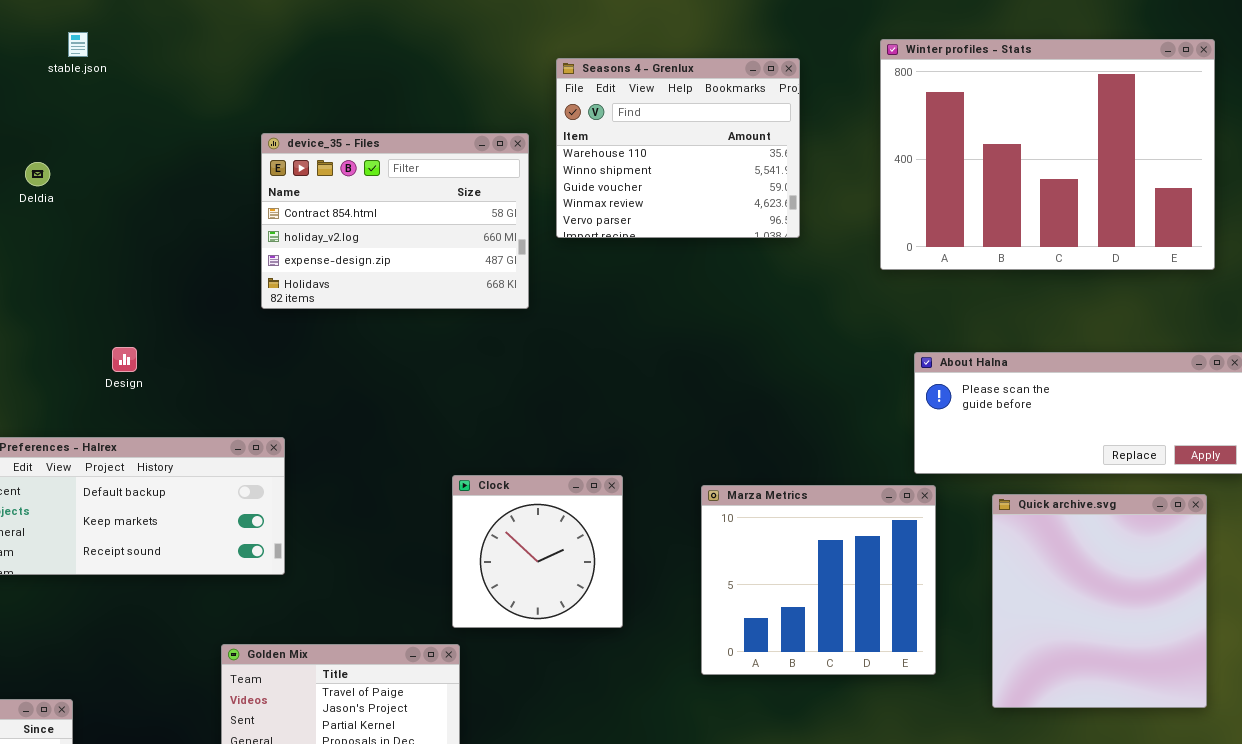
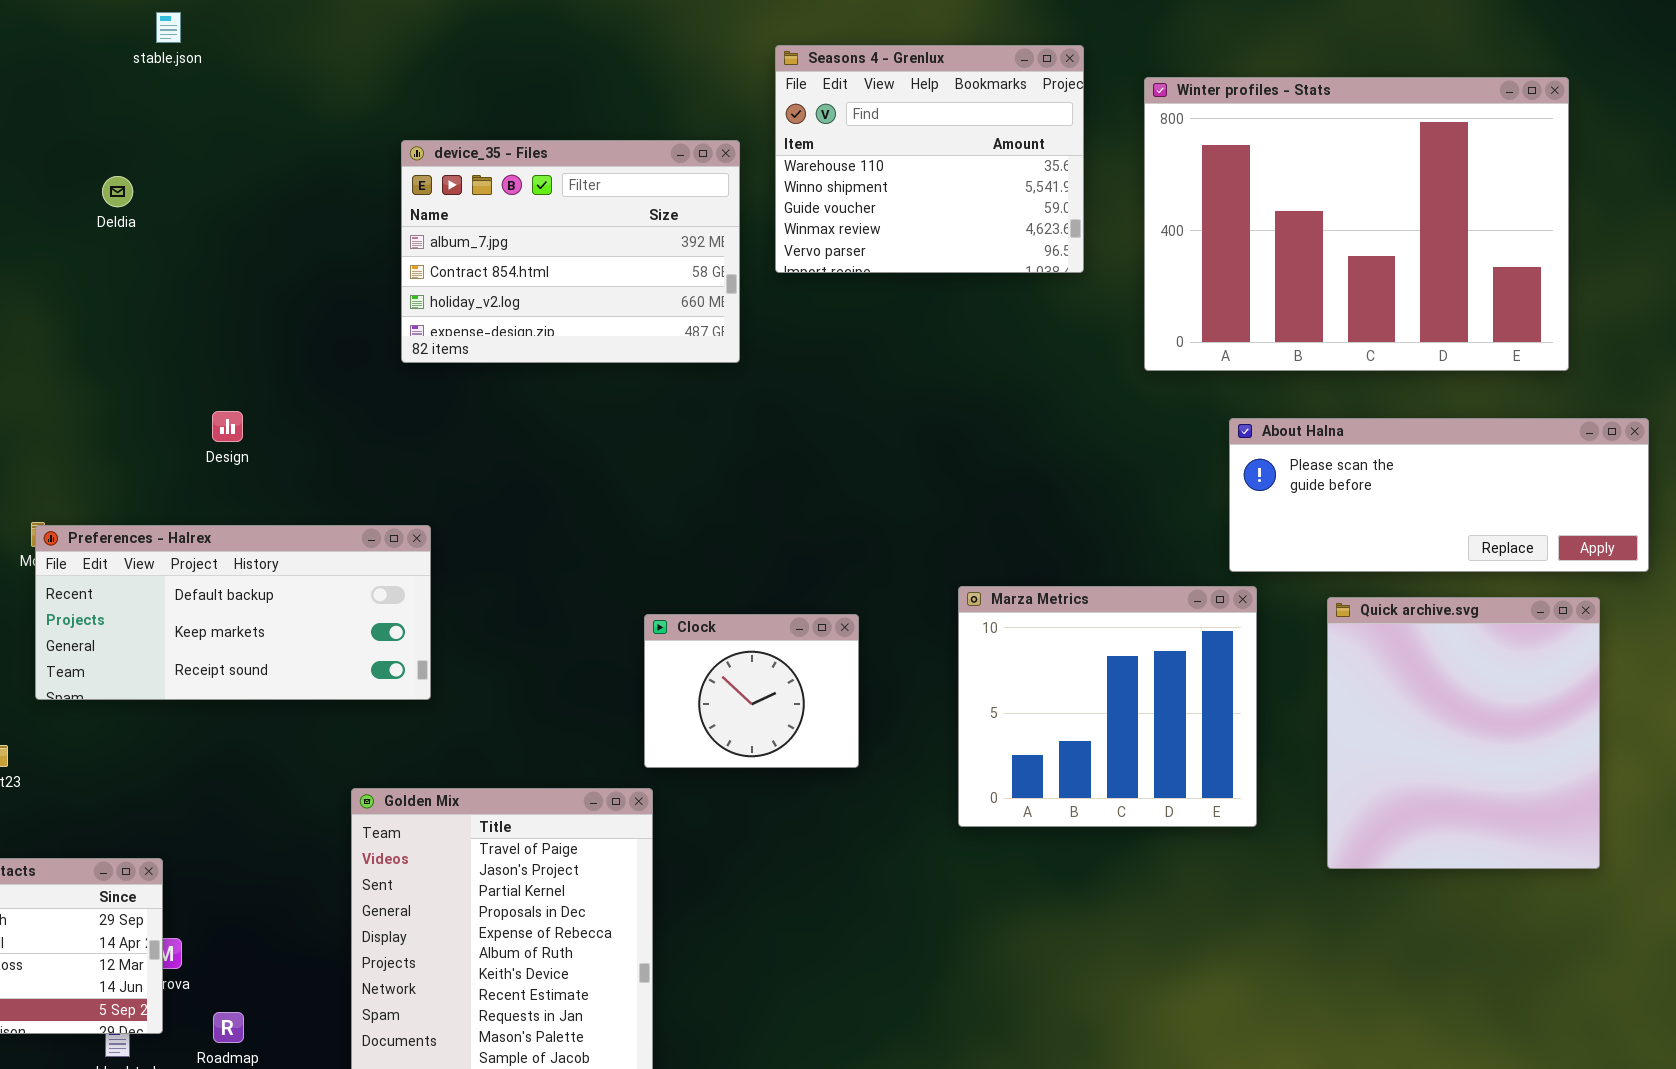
Winter profiles - Stats: [880,39,1215,270] -> [1144,77,1569,371], moved
device_35 - Files: [261,133,529,309] -> [401,140,740,363], scrolled up 1 row
Clock: [452,475,623,628] -> [644,614,859,768], resized

